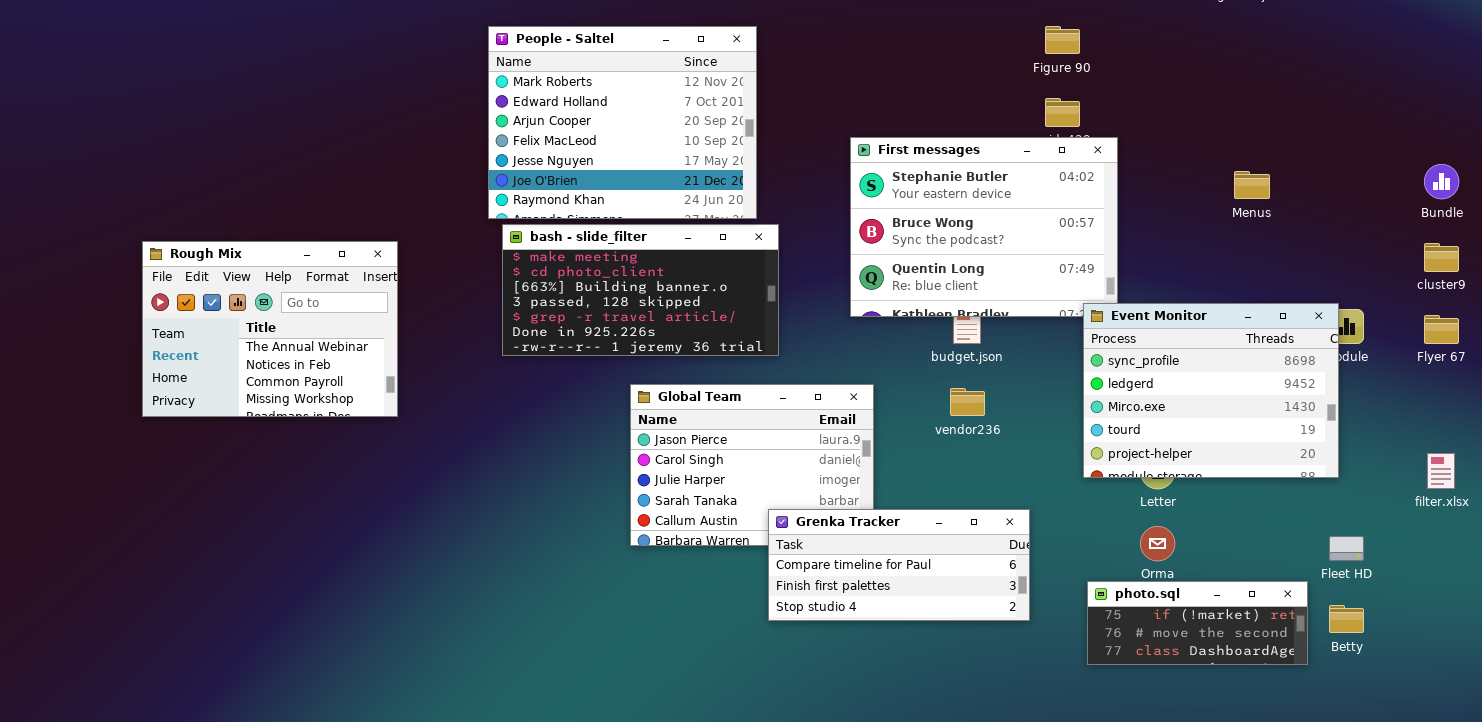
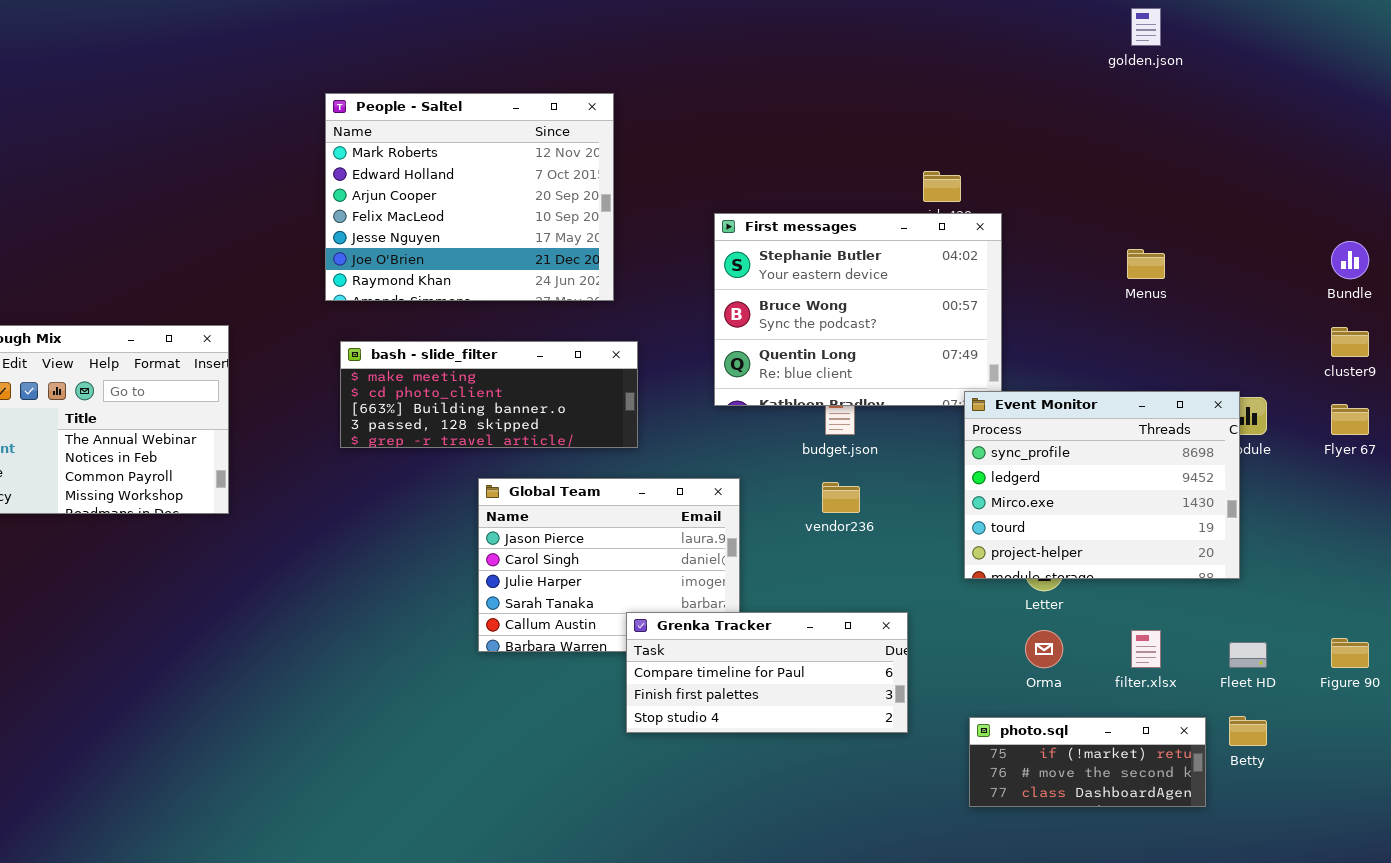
Figure 90: [1045,26,1080,54] -> [1331,638,1369,668], moved
bash - slide_filter: [502,224,779,356] -> [340,341,638,448], resized
filter.xlsx: [1427,453,1455,489] -> [1131,630,1161,668], moved
photo.sql: [1087,581,1308,665] -> [969,717,1206,807], moved

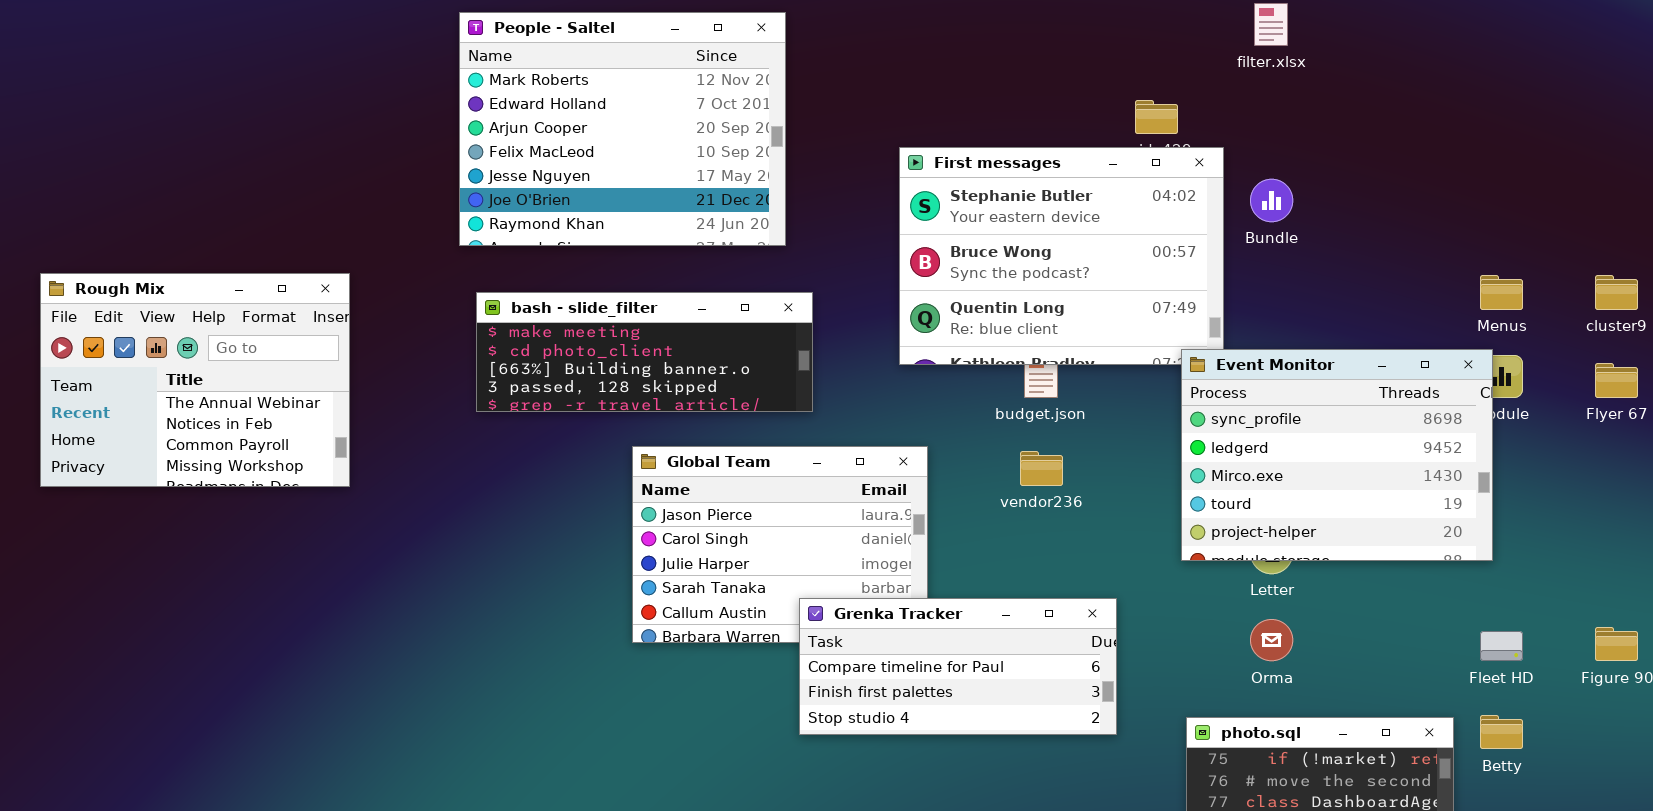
Bundle: [1331,241,1369,279] -> [1250,179,1293,222], moved
Menus: [1127,249,1165,279] -> [1480,275,1523,310], moved
filter.xlsx: [1131,630,1161,668] -> [1254,3,1288,46], moved

